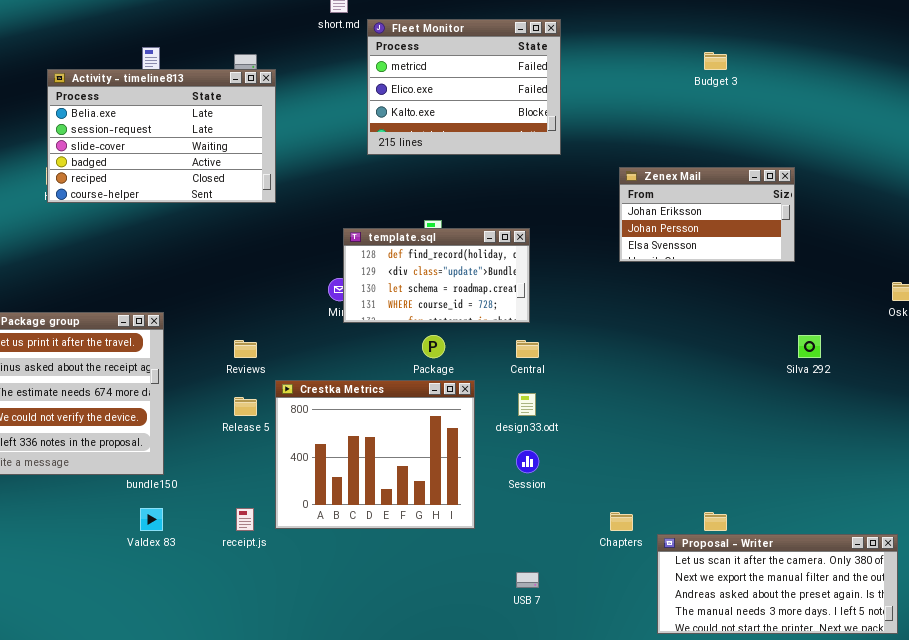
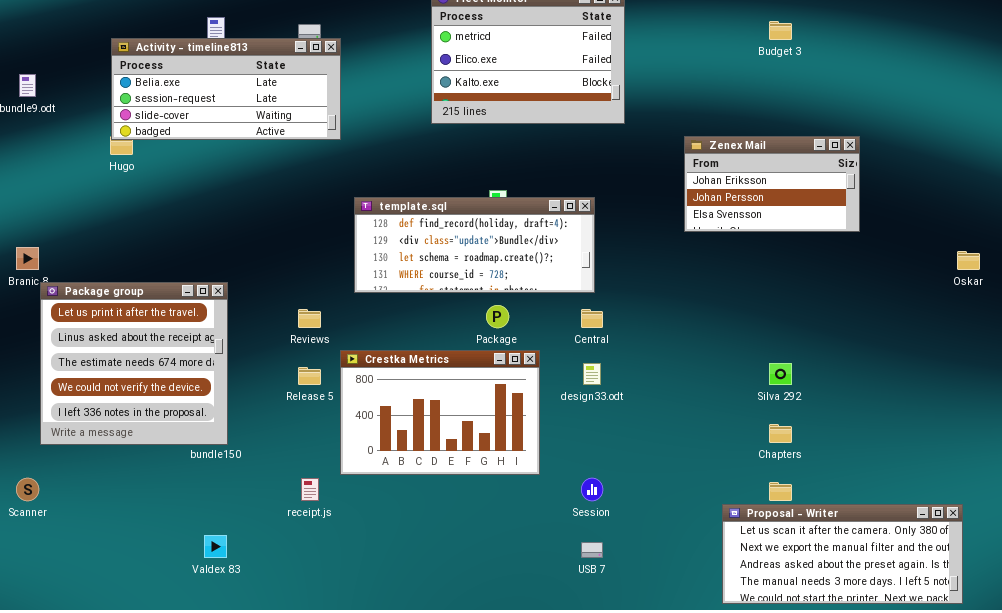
Activity - timeline813: [47,69,276,203] -> [111,38,341,140], resized
template.sql: [343,228,530,323] -> [354,197,595,293], resized
Silva 292: [798,335,821,358] -> [769,363,792,385], moved
Crestka Metrics: [275,380,475,529] -> [340,350,540,475], resized
Session: [516,450,539,473] -> [581,478,603,501], moved
Valdex 83: [140,508,163,531] -> [204,535,227,558], moved
Chapters: [610,512,633,531] -> [769,424,792,443], moved

